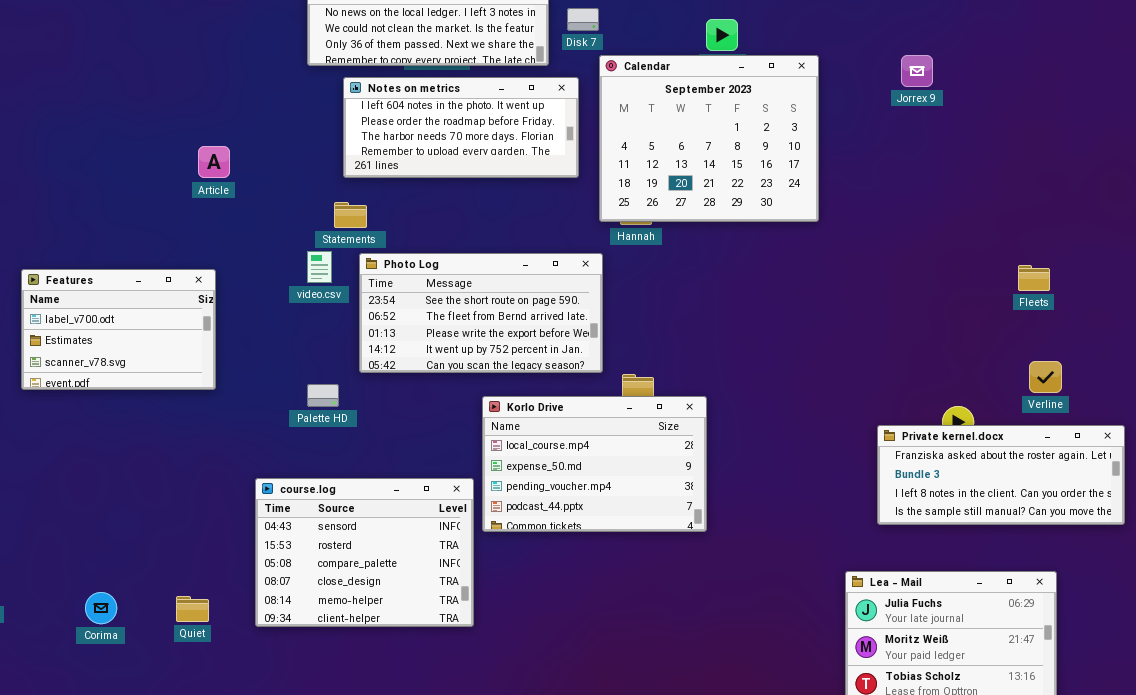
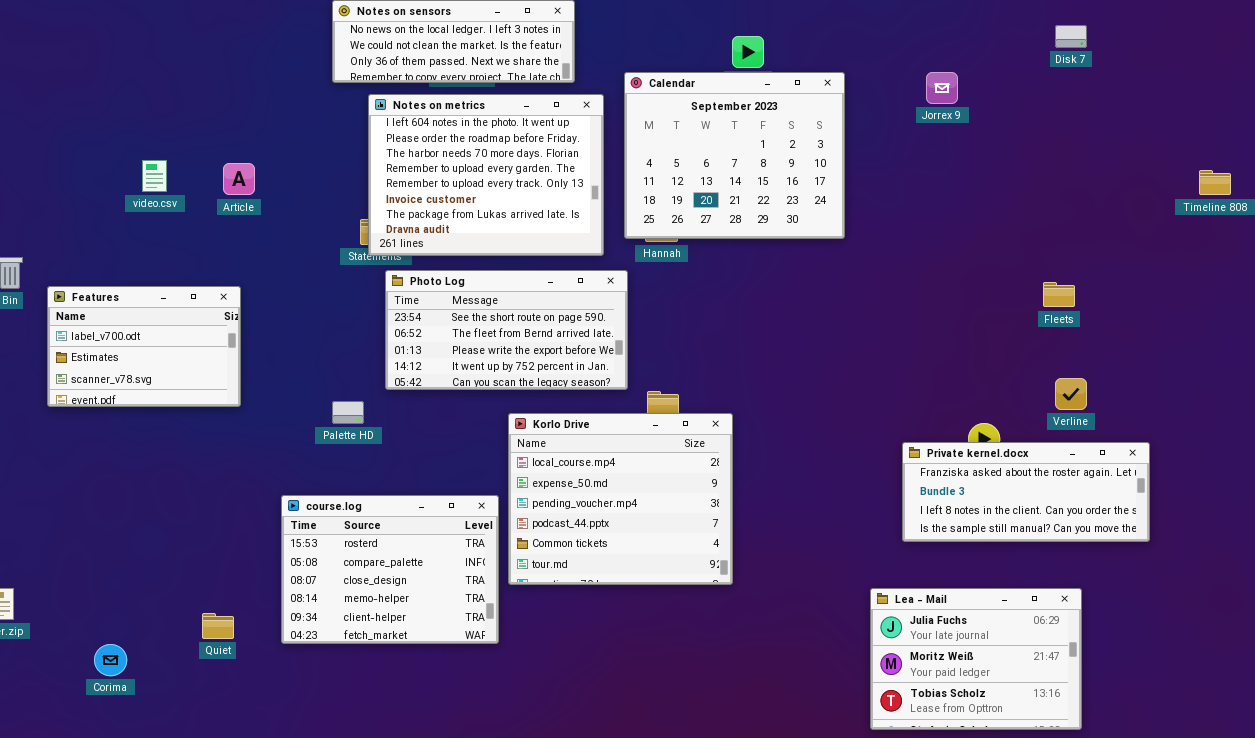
Disk 7: [567,8,599,31] -> [1055,25,1087,48], moved
Notes on metrics: [343,77,579,178] -> [368,94,604,256], resized
video.csv: [307,251,332,283] -> [142,160,167,192], moved
Korlo Drive: [482,396,707,532] -> [508,413,733,585], resized
course.log: [255,478,474,627] -> [281,495,499,644], scrolled down 1 row
Corima: [85,592,117,624] -> [94,644,127,676], moved

